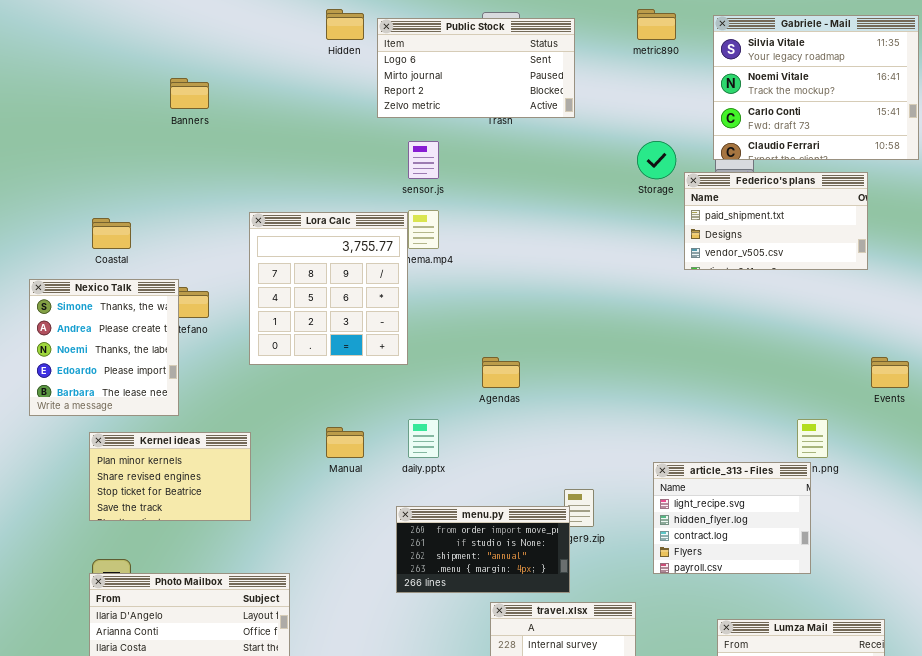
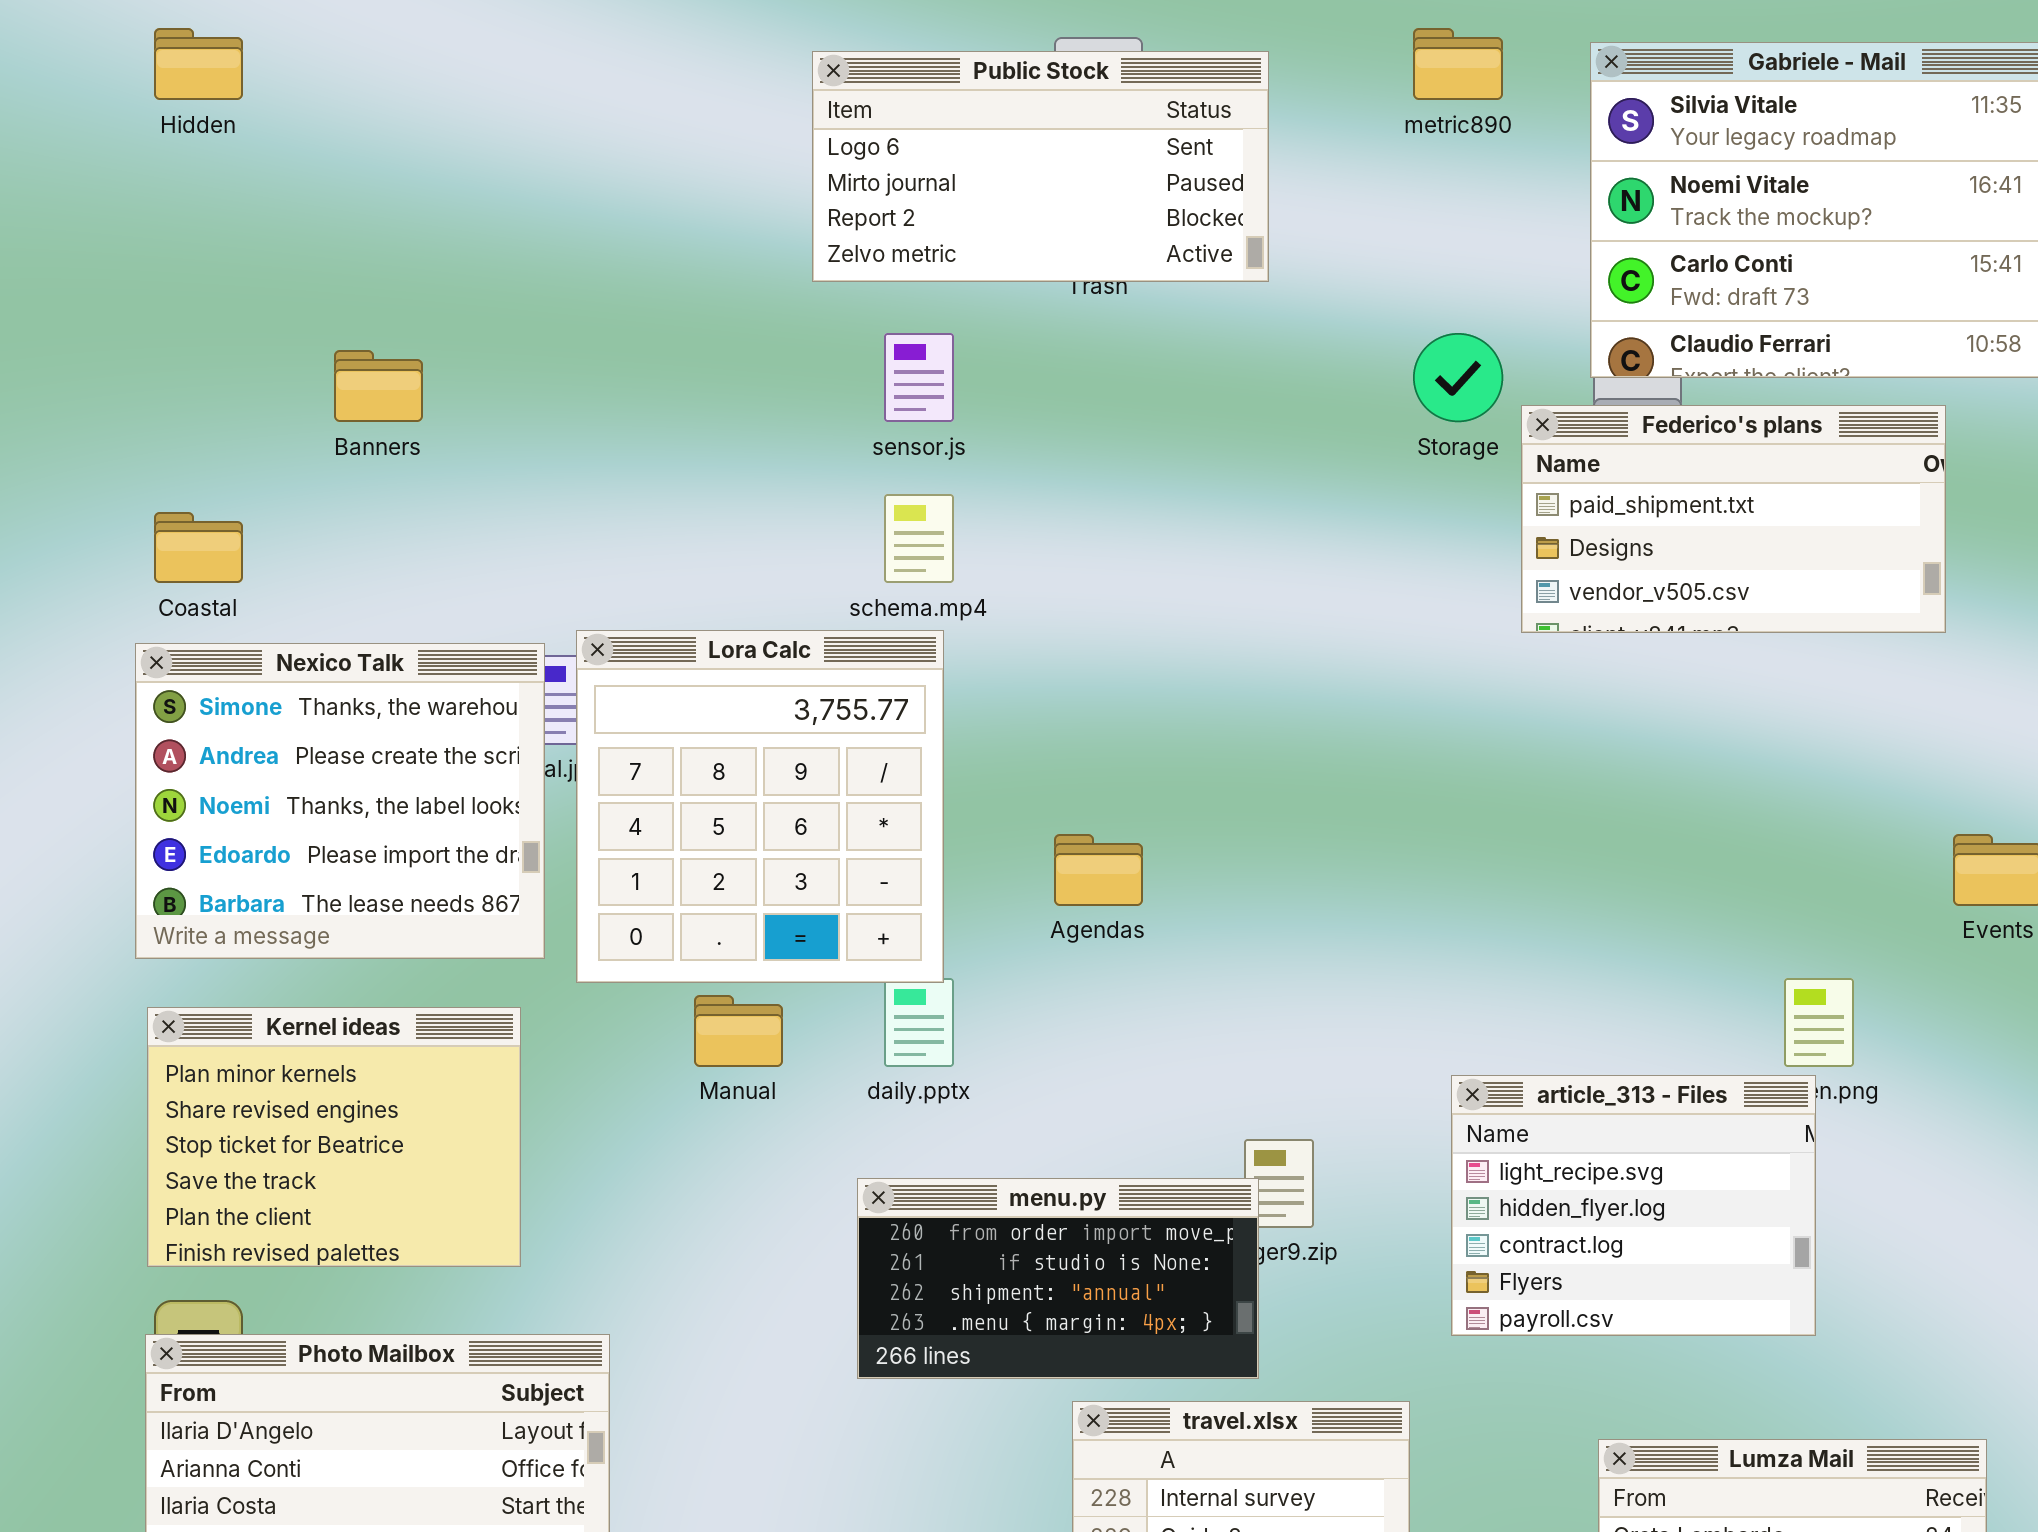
Hidden: [326,9,364,40] -> [154,28,243,100], moved
Banners: [170,78,209,109] -> [334,350,423,422], moved
Lora Calc: [249,212,408,365] -> [576,630,944,983], moved
Nexico Talk: [29,279,179,416] -> [135,643,545,959], moved, resized
Kernel ideas: [89,432,251,521] -> [147,1007,521,1267], resized

